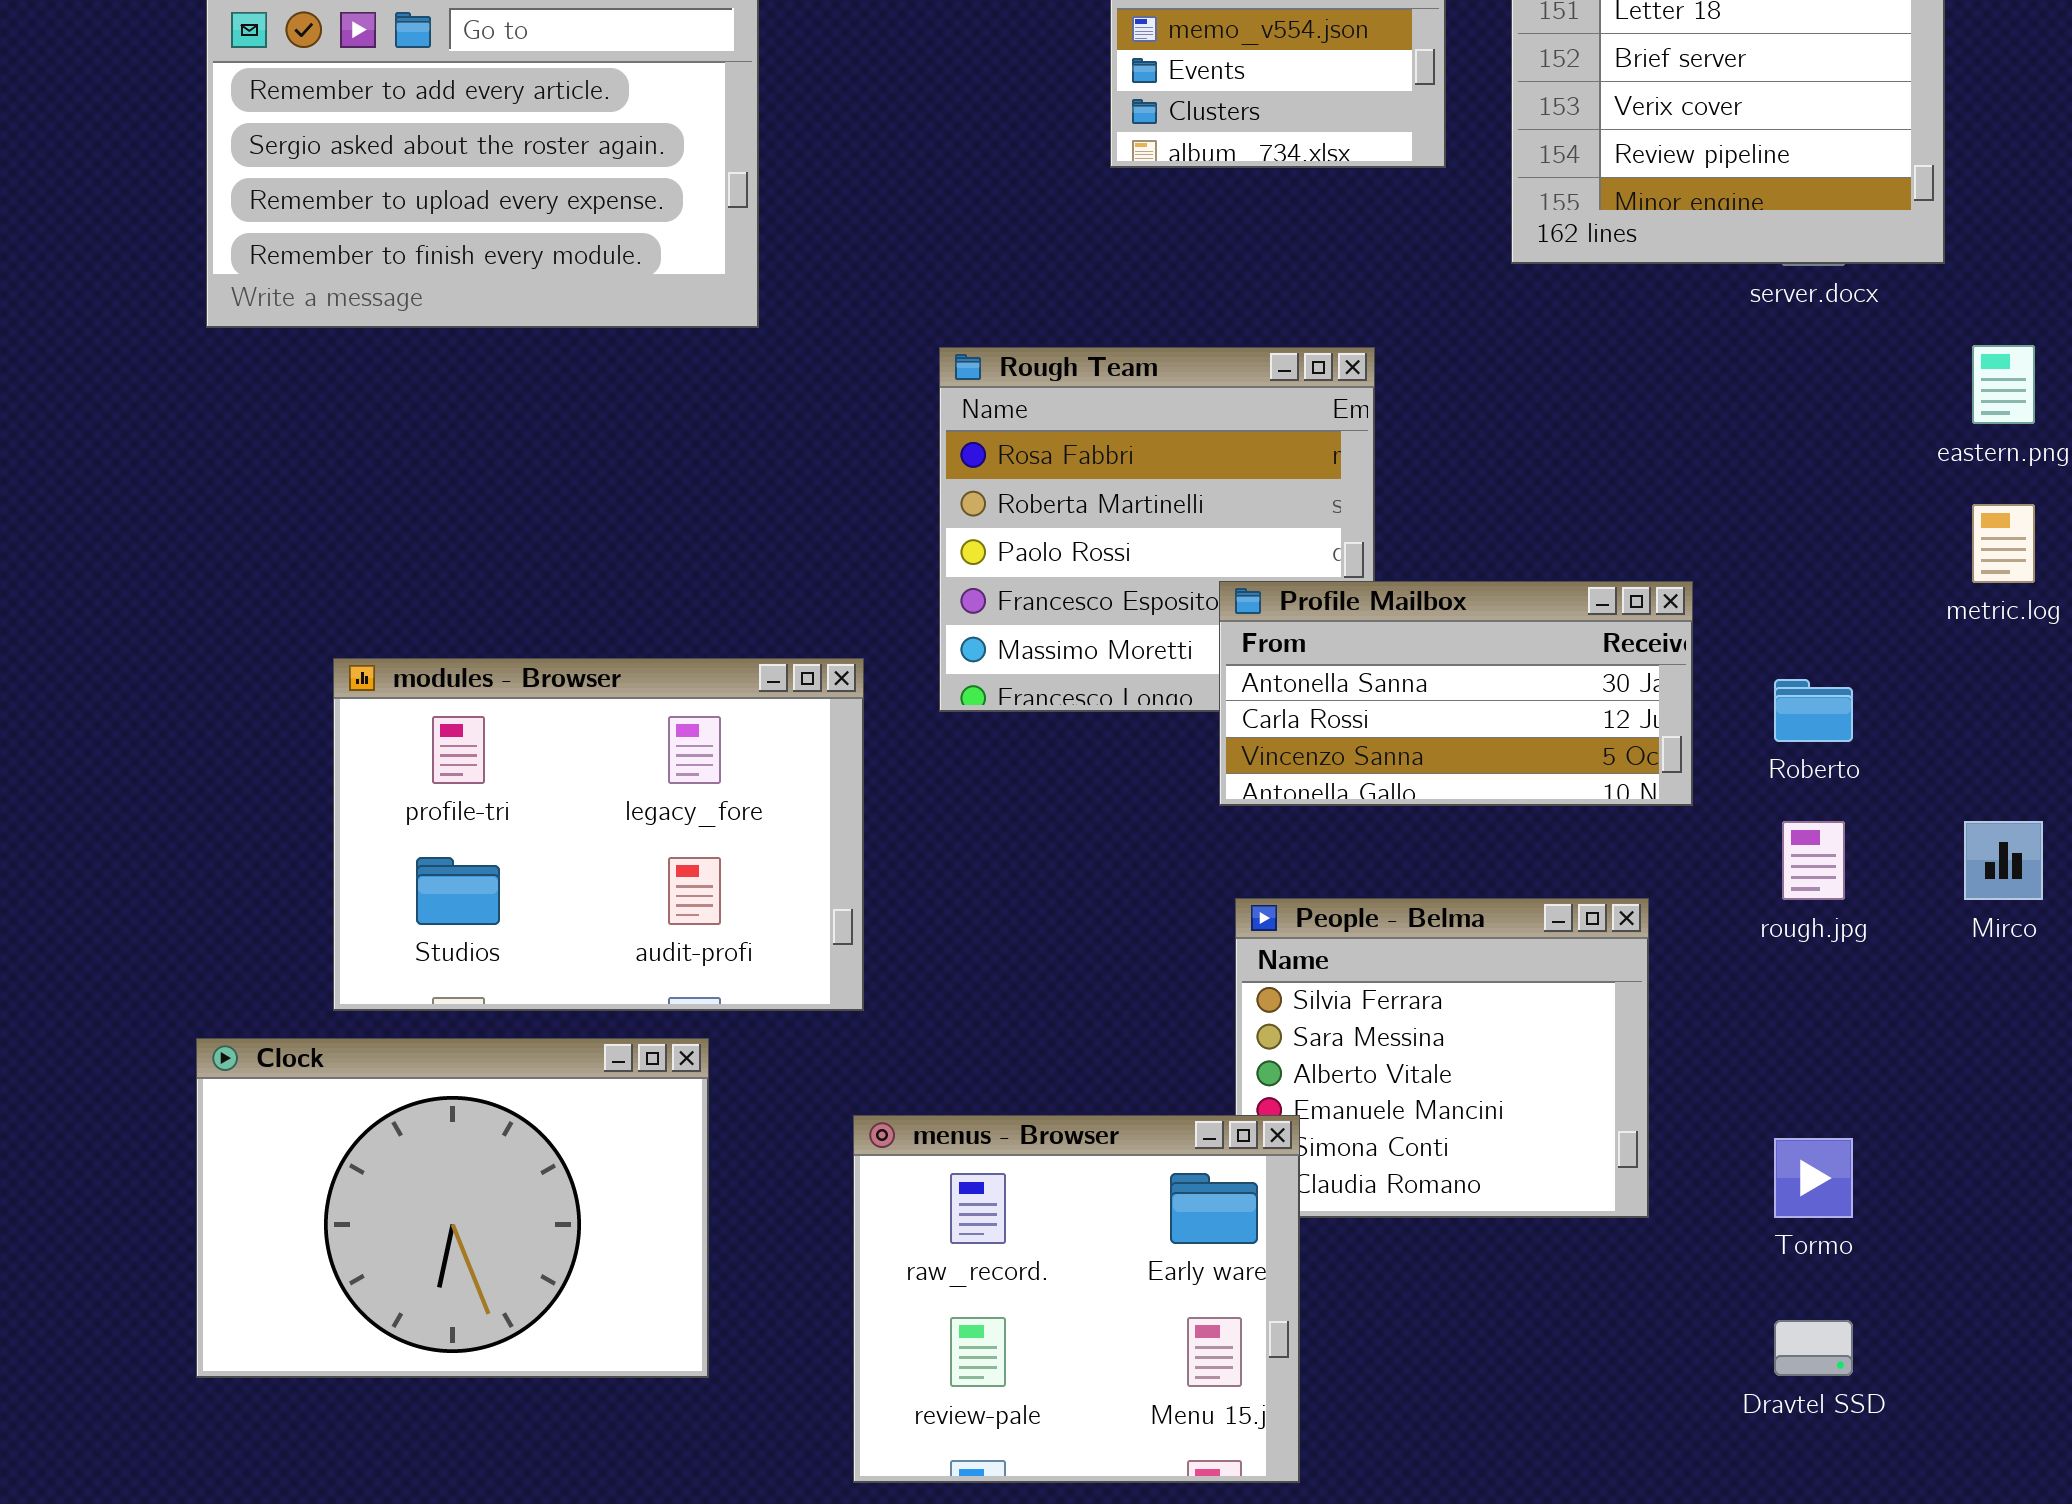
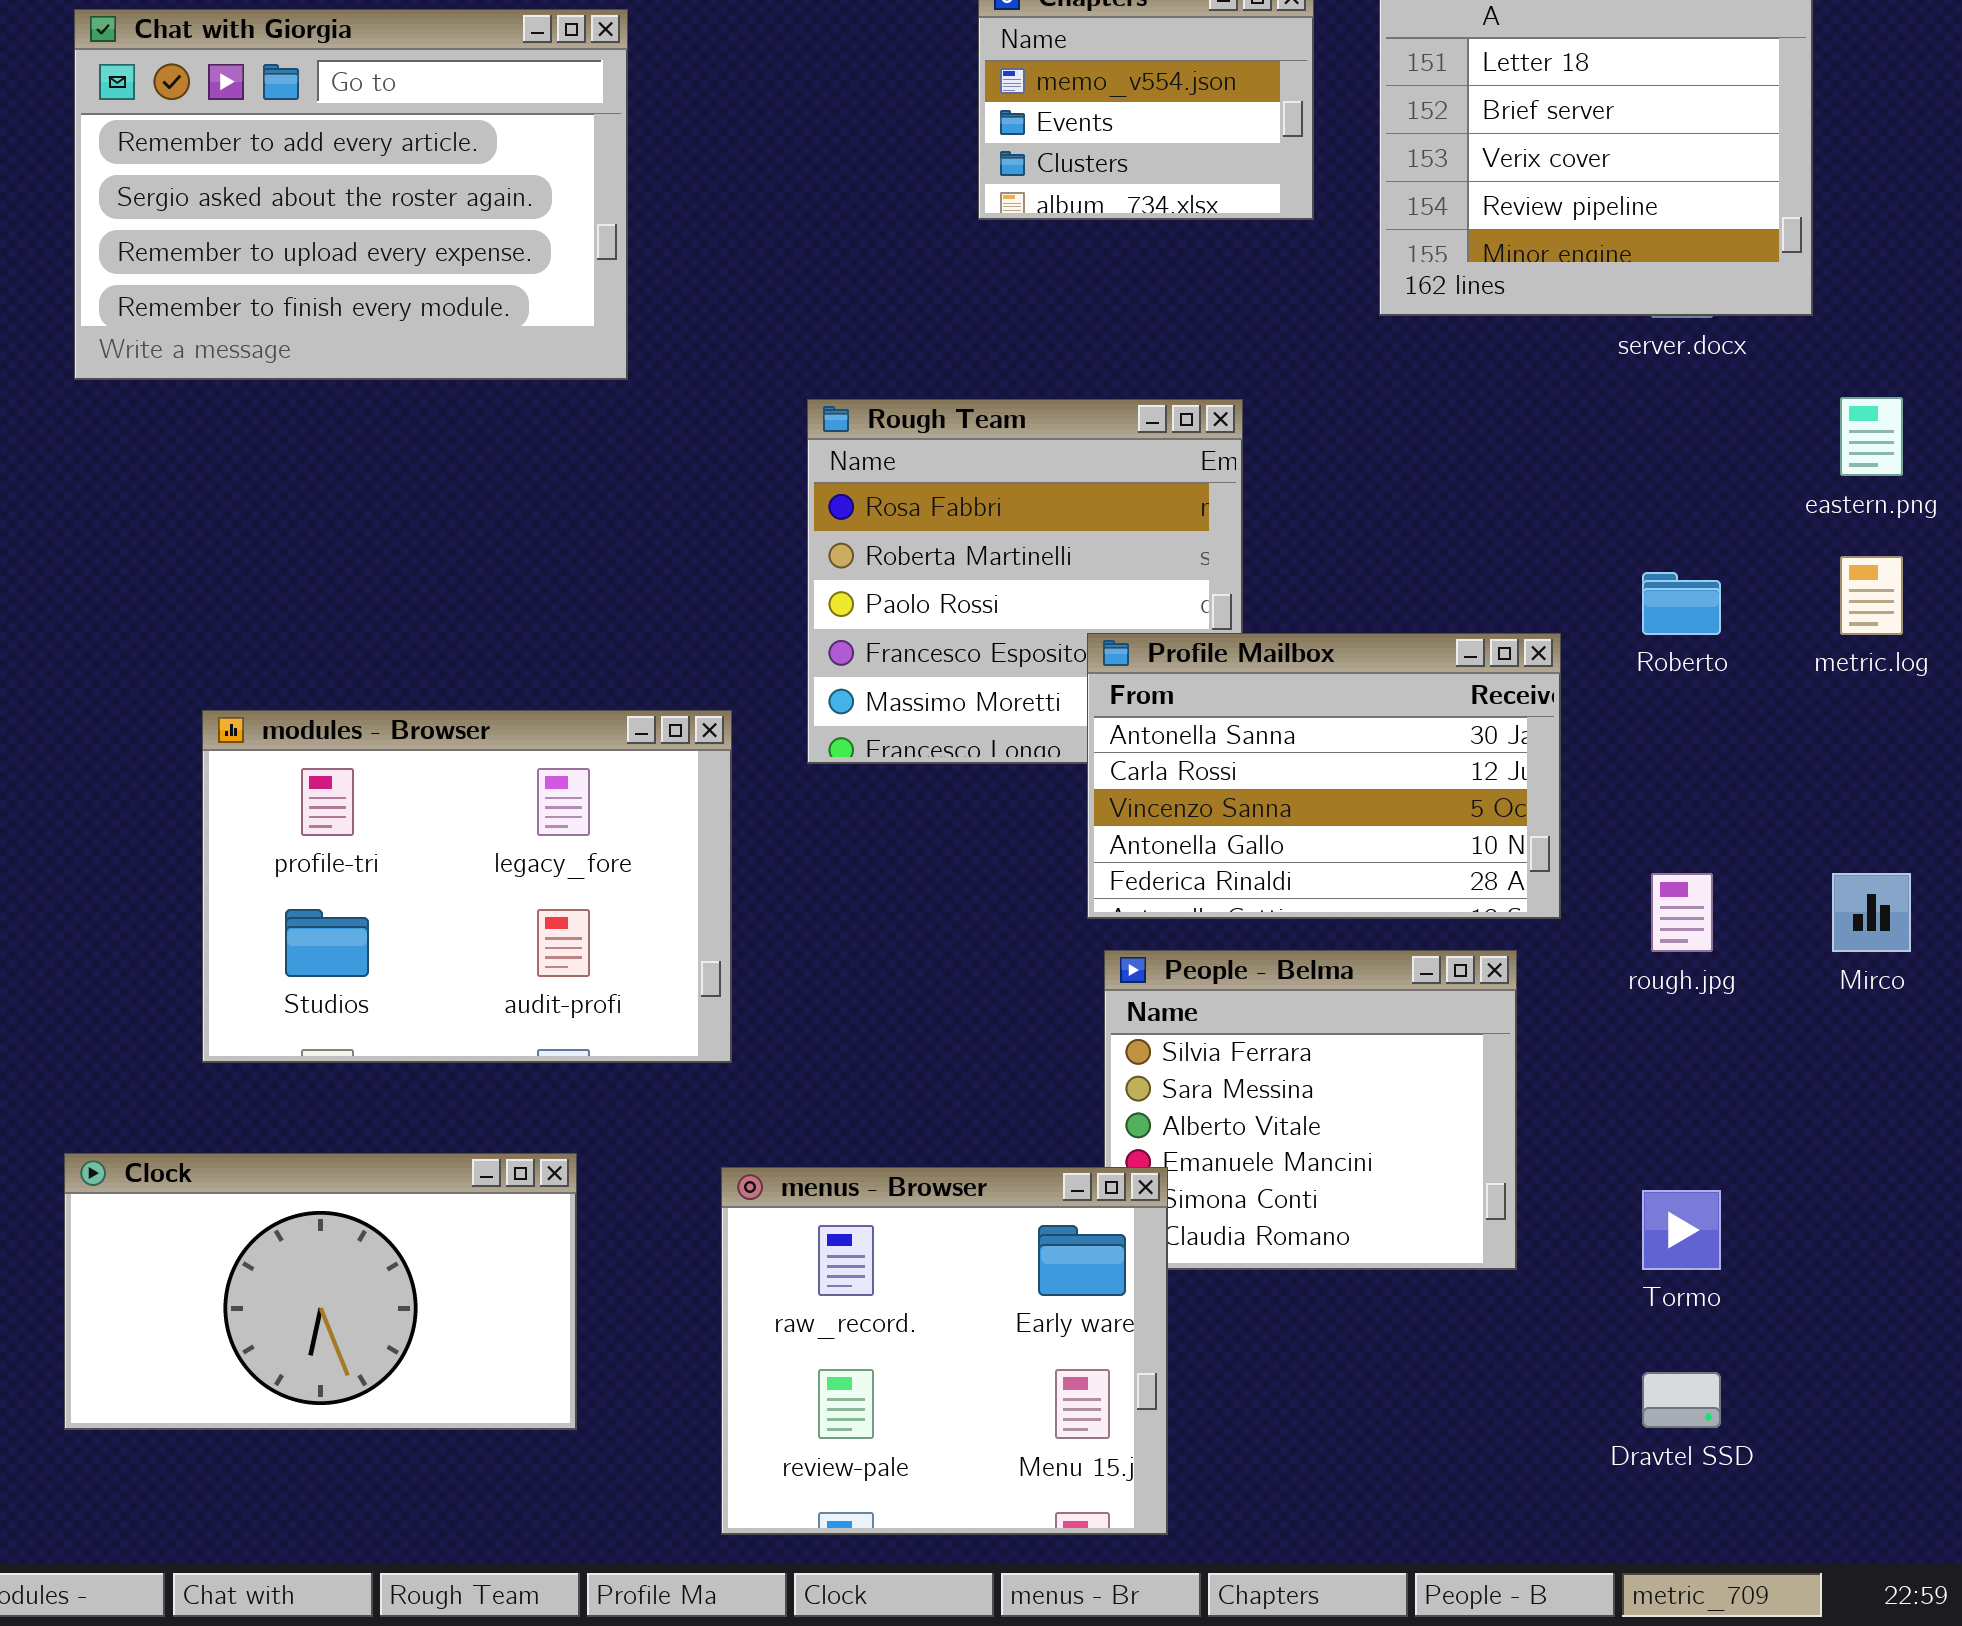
Profile Mailbox: [1219,581,1693,806] -> [1087,633,1561,919], resized
Roberto: [1774,679,1853,742] -> [1642,572,1721,635], moved
Clock: [196,1038,709,1378] -> [64,1153,577,1430], resized

